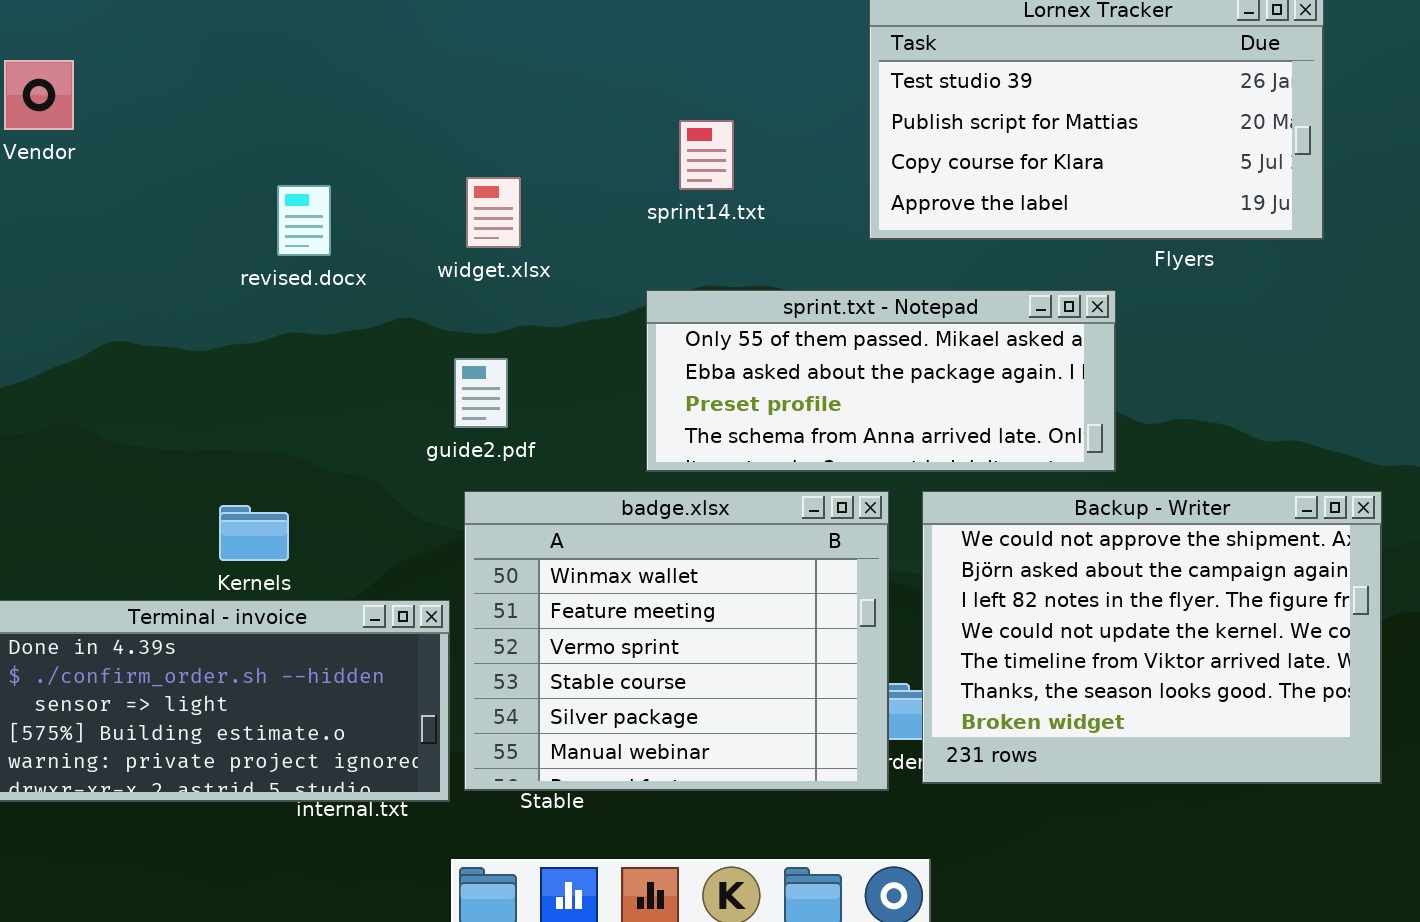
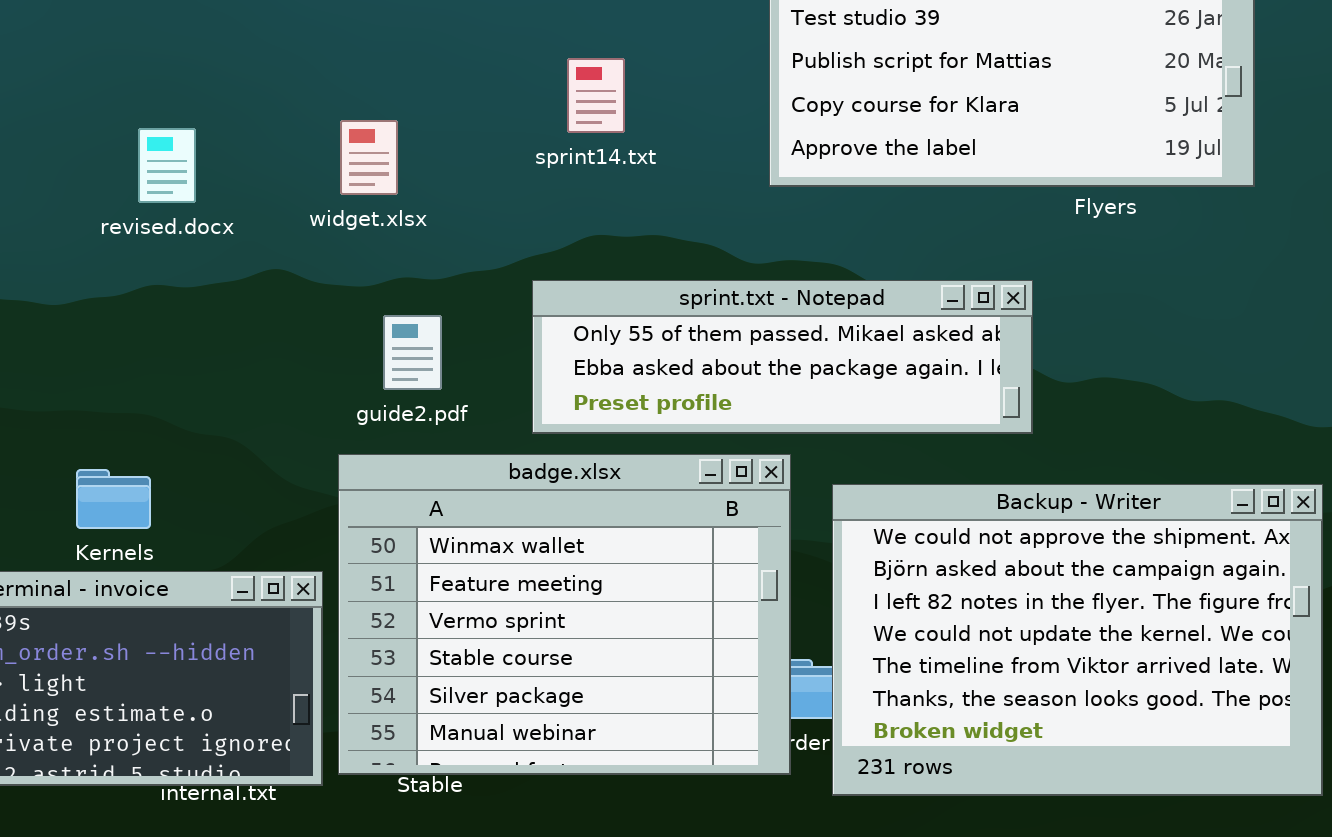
sprint.txt - Notepad: [646,290,1116,472] -> [532,280,1033,434], resized
guide2.pdf: [454,358,508,428] -> [383,315,442,390], moved
Backup - Writer: [922,491,1382,784] -> [832,484,1323,796], moved

